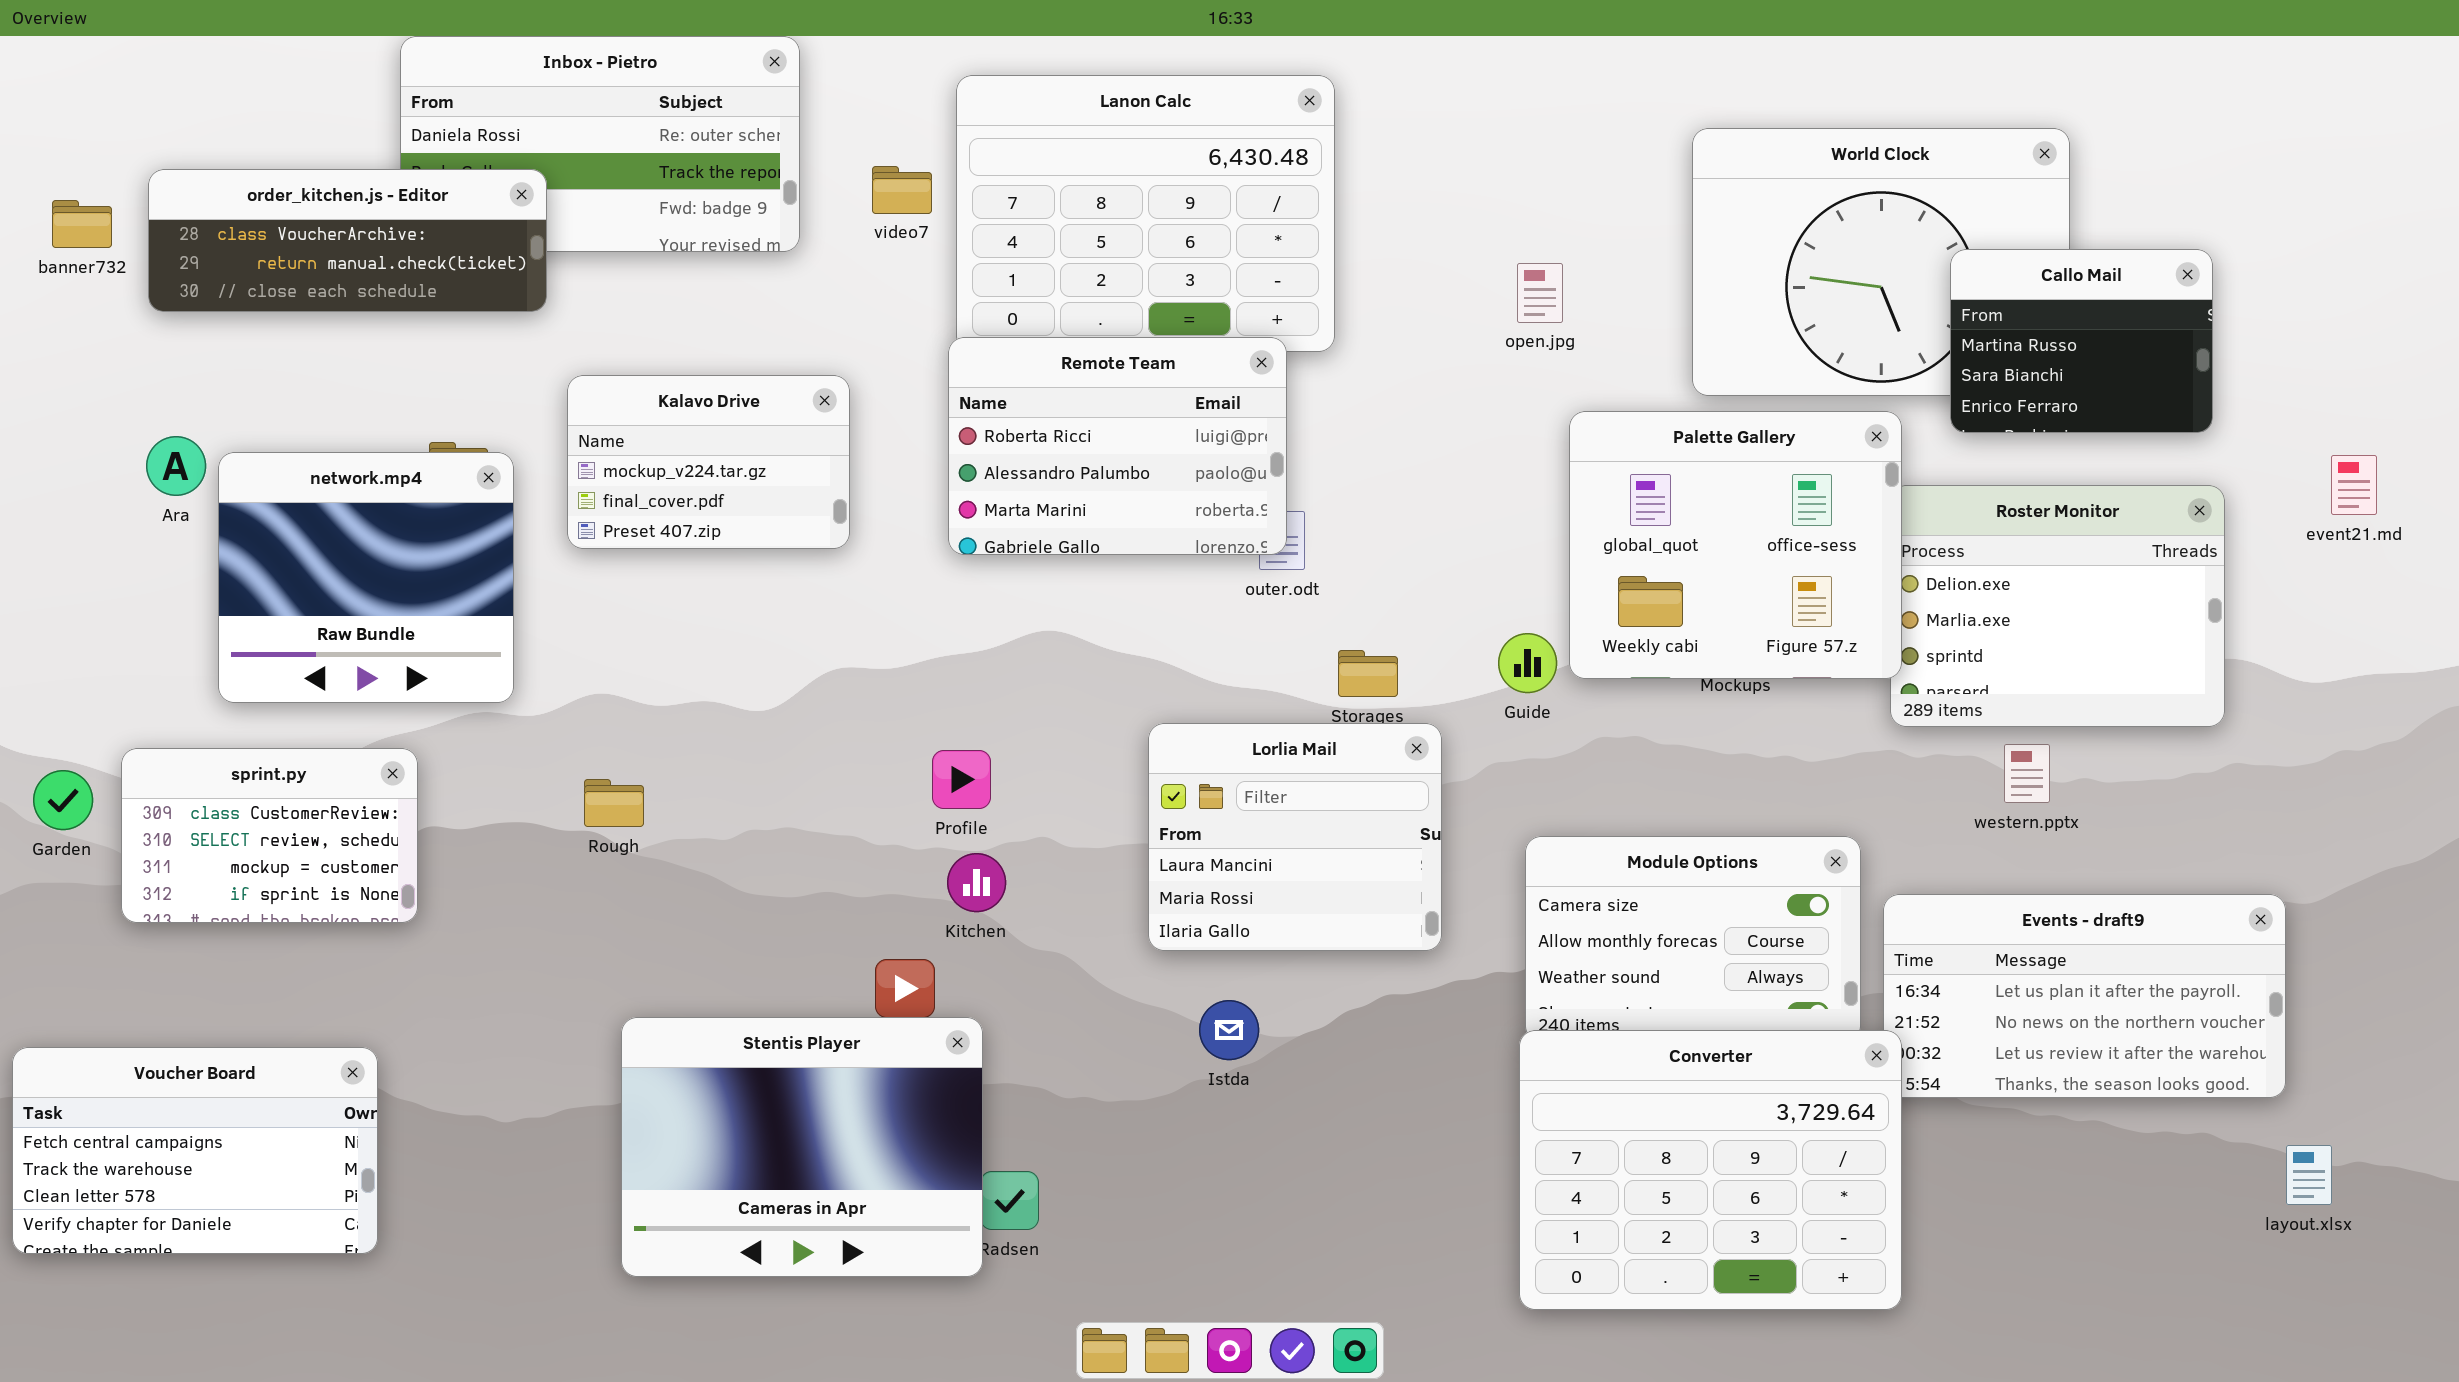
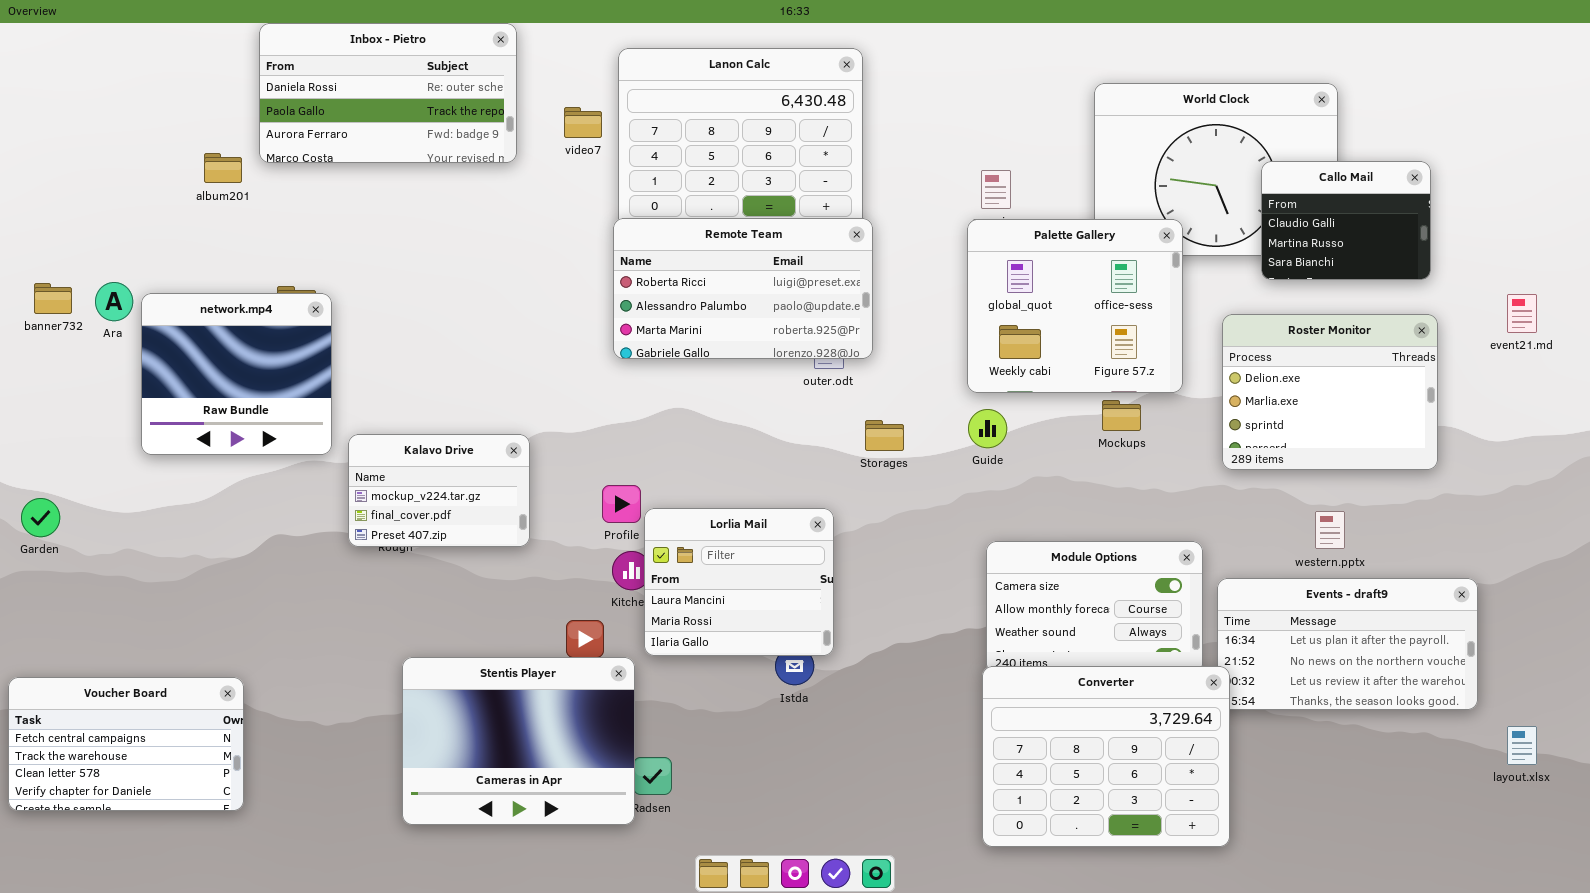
order_kitchen.js - Editor: [148,169,547,312] -> none, closed
banner732: [52,200,112,248] -> [34,283,72,314], moved
Callo Mail: [1950,249,2213,433] -> [1261,161,1431,280], scrolled up 1 row
Remote Team: [948,337,1287,555] -> [613,218,873,359], resized
Kalavo Drive: [567,375,850,549] -> [348,434,530,547], moved
Palette Gallery: [1569,411,1902,679] -> [967,219,1183,393], moved
Lorlia Mail: [1148,723,1442,951] -> [644,508,834,656], moved
western.pptx: [2004,744,2050,803] -> [1315,511,1345,549], moved
sprint.py: [121,748,418,923] -> none, closed
layout.xlsx: [2286,1145,2332,1205] -> [1507,726,1537,765], moved

